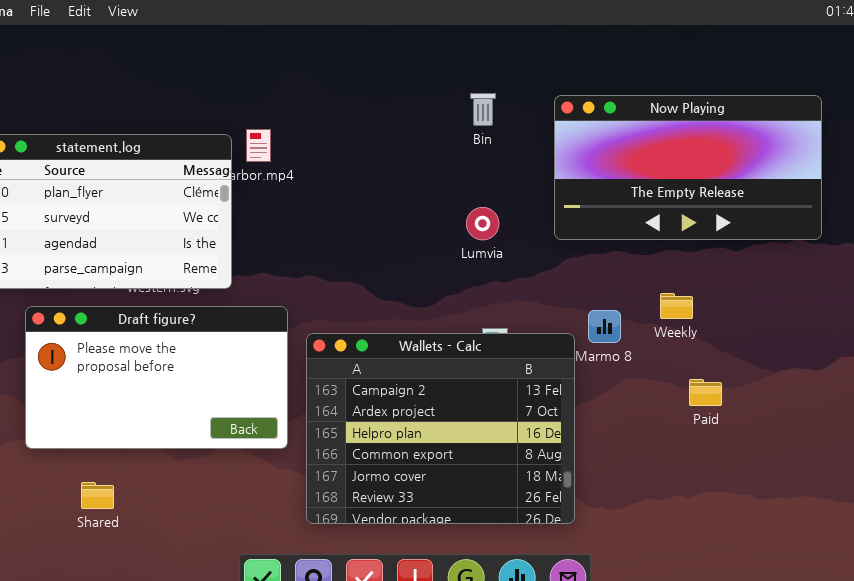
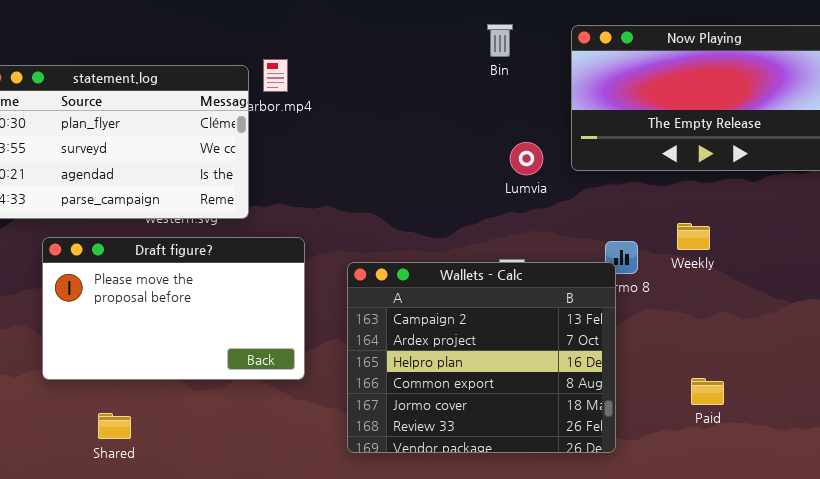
Lumvia: [466,207,499,240] -> [510,142,543,175], moved
Wallets - Calc: [306,333,575,524] -> [347,262,616,453], moved
Paid: [689,379,722,406] -> [691,378,724,405], moved

